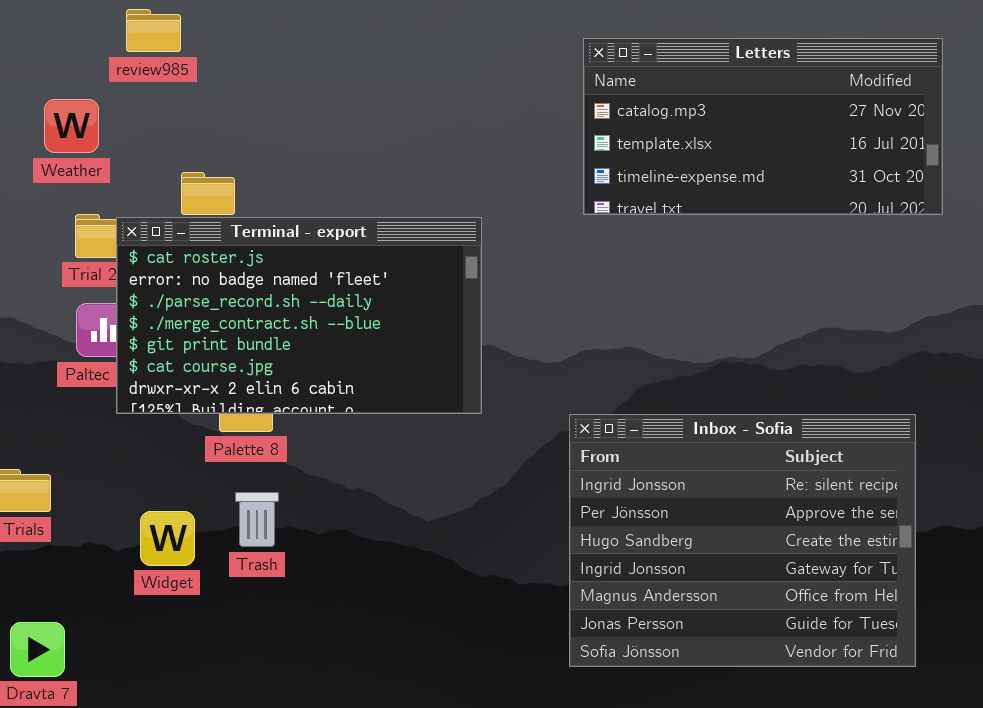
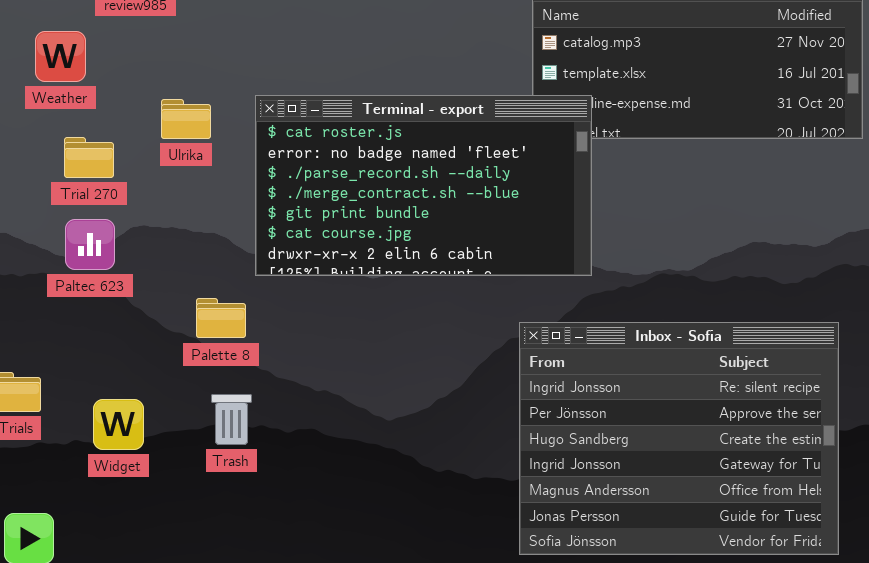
Terminal - export: [116,217,482,414] -> [255,95,592,276], moved
Widget: [140,511,195,566] -> [93,399,144,450], moved

